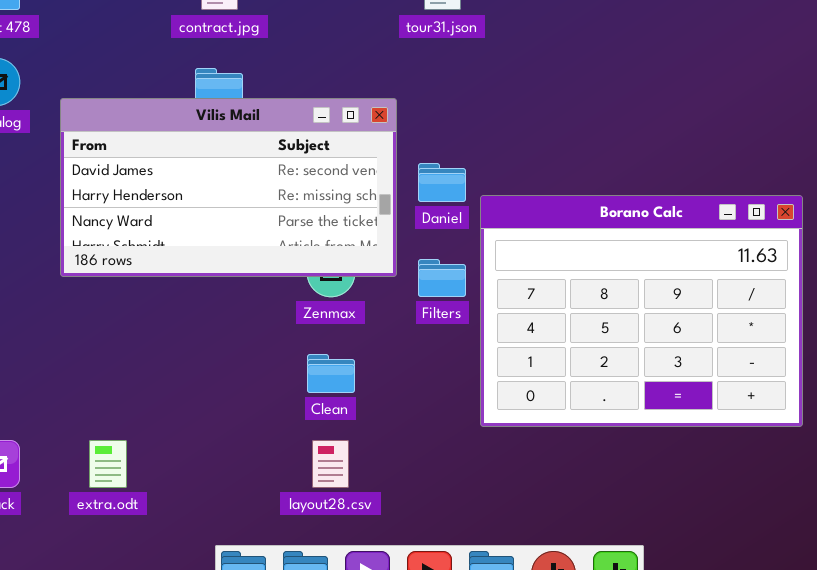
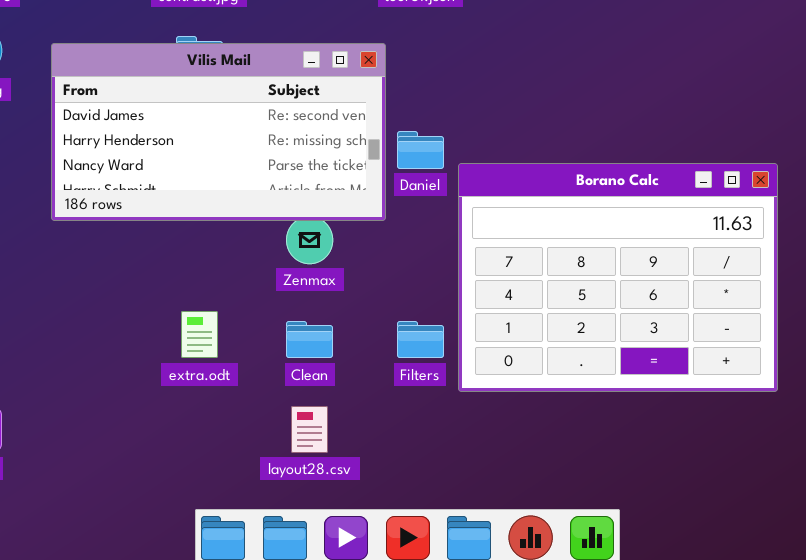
Vilis Mail: [60,98,397,277] -> [51,43,386,221], moved
Filters: [418,259,466,297] -> [397,321,444,358], moved
extra.odt: [89,440,127,488] -> [181,311,218,358], moved

